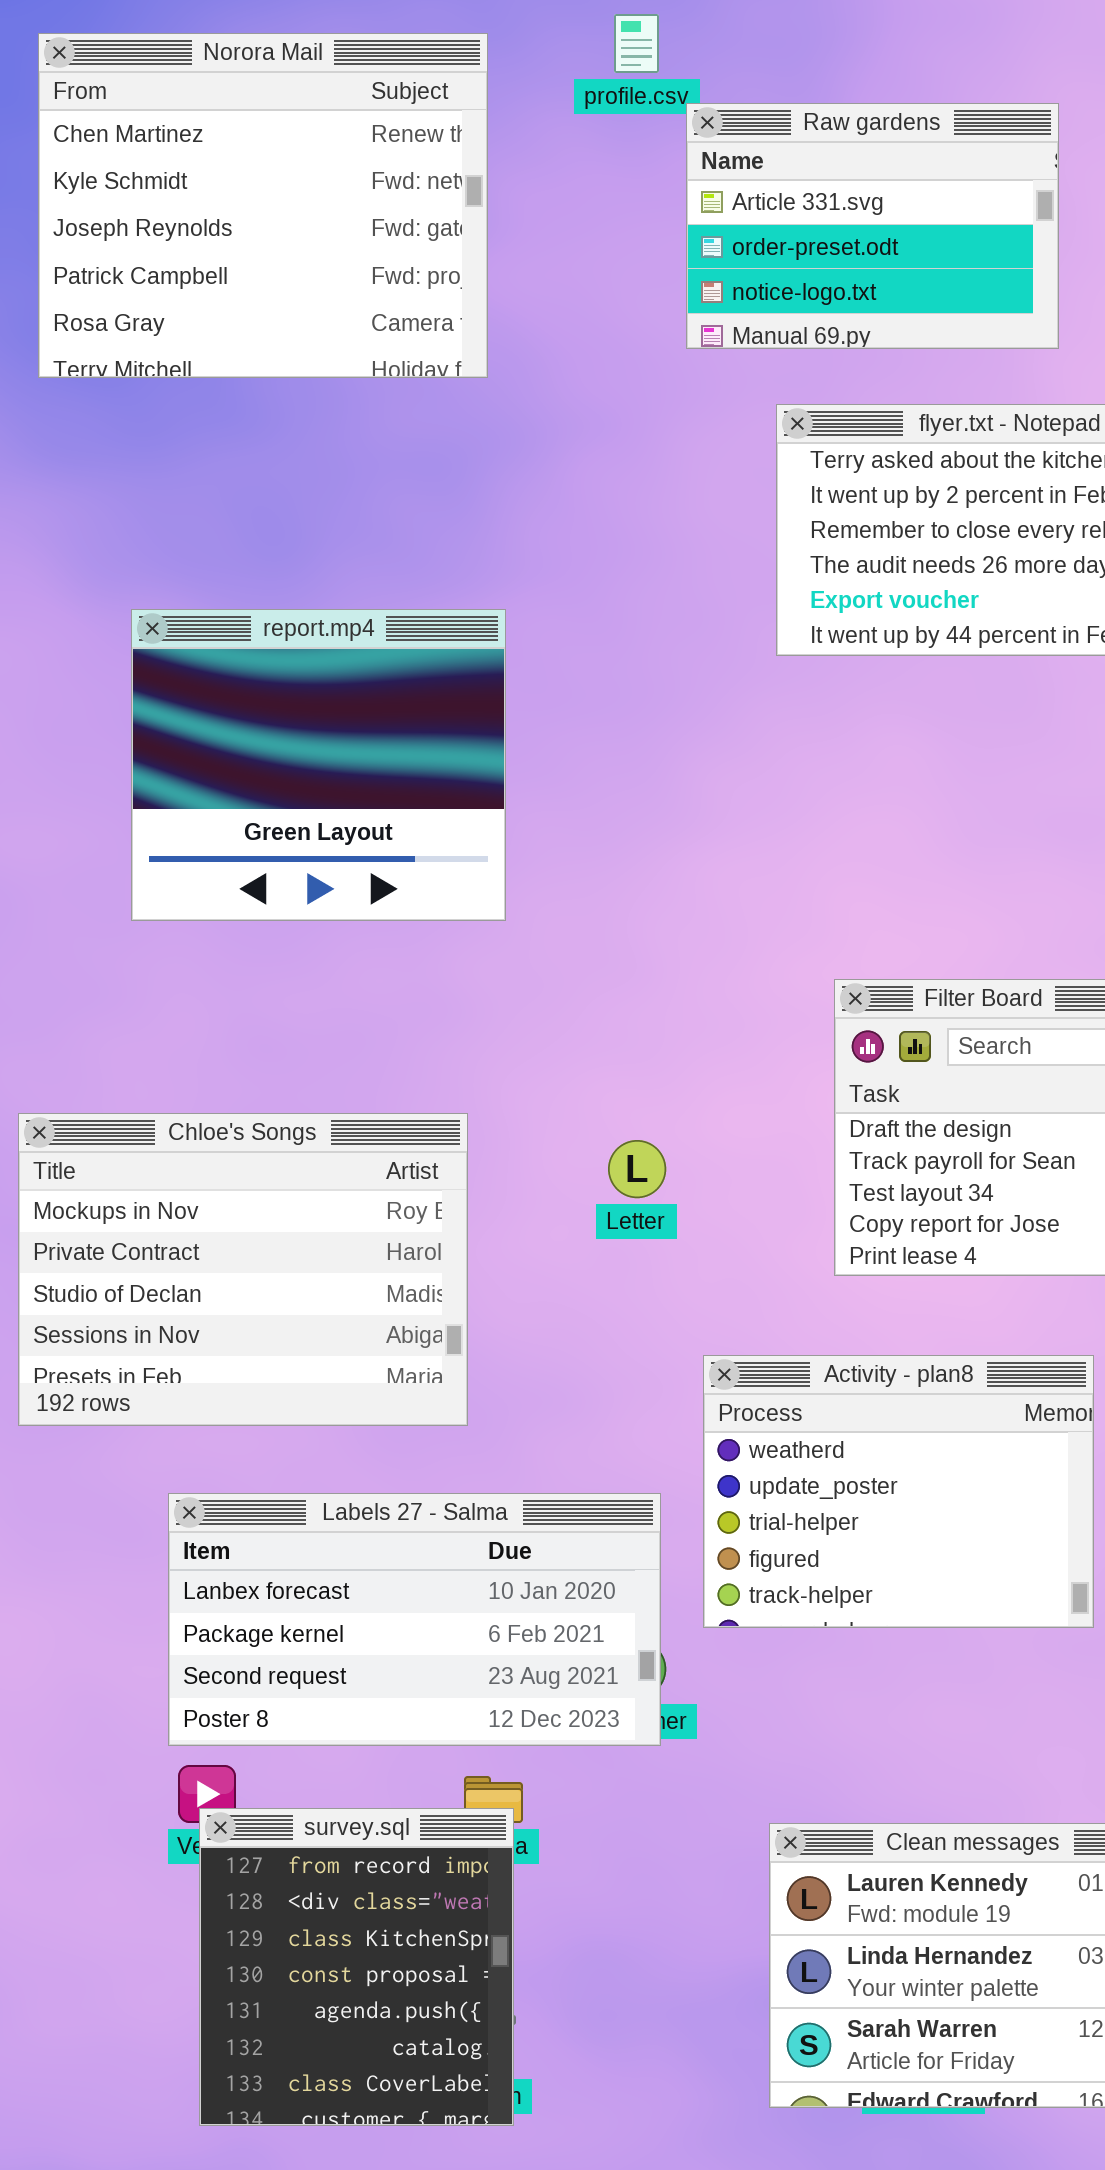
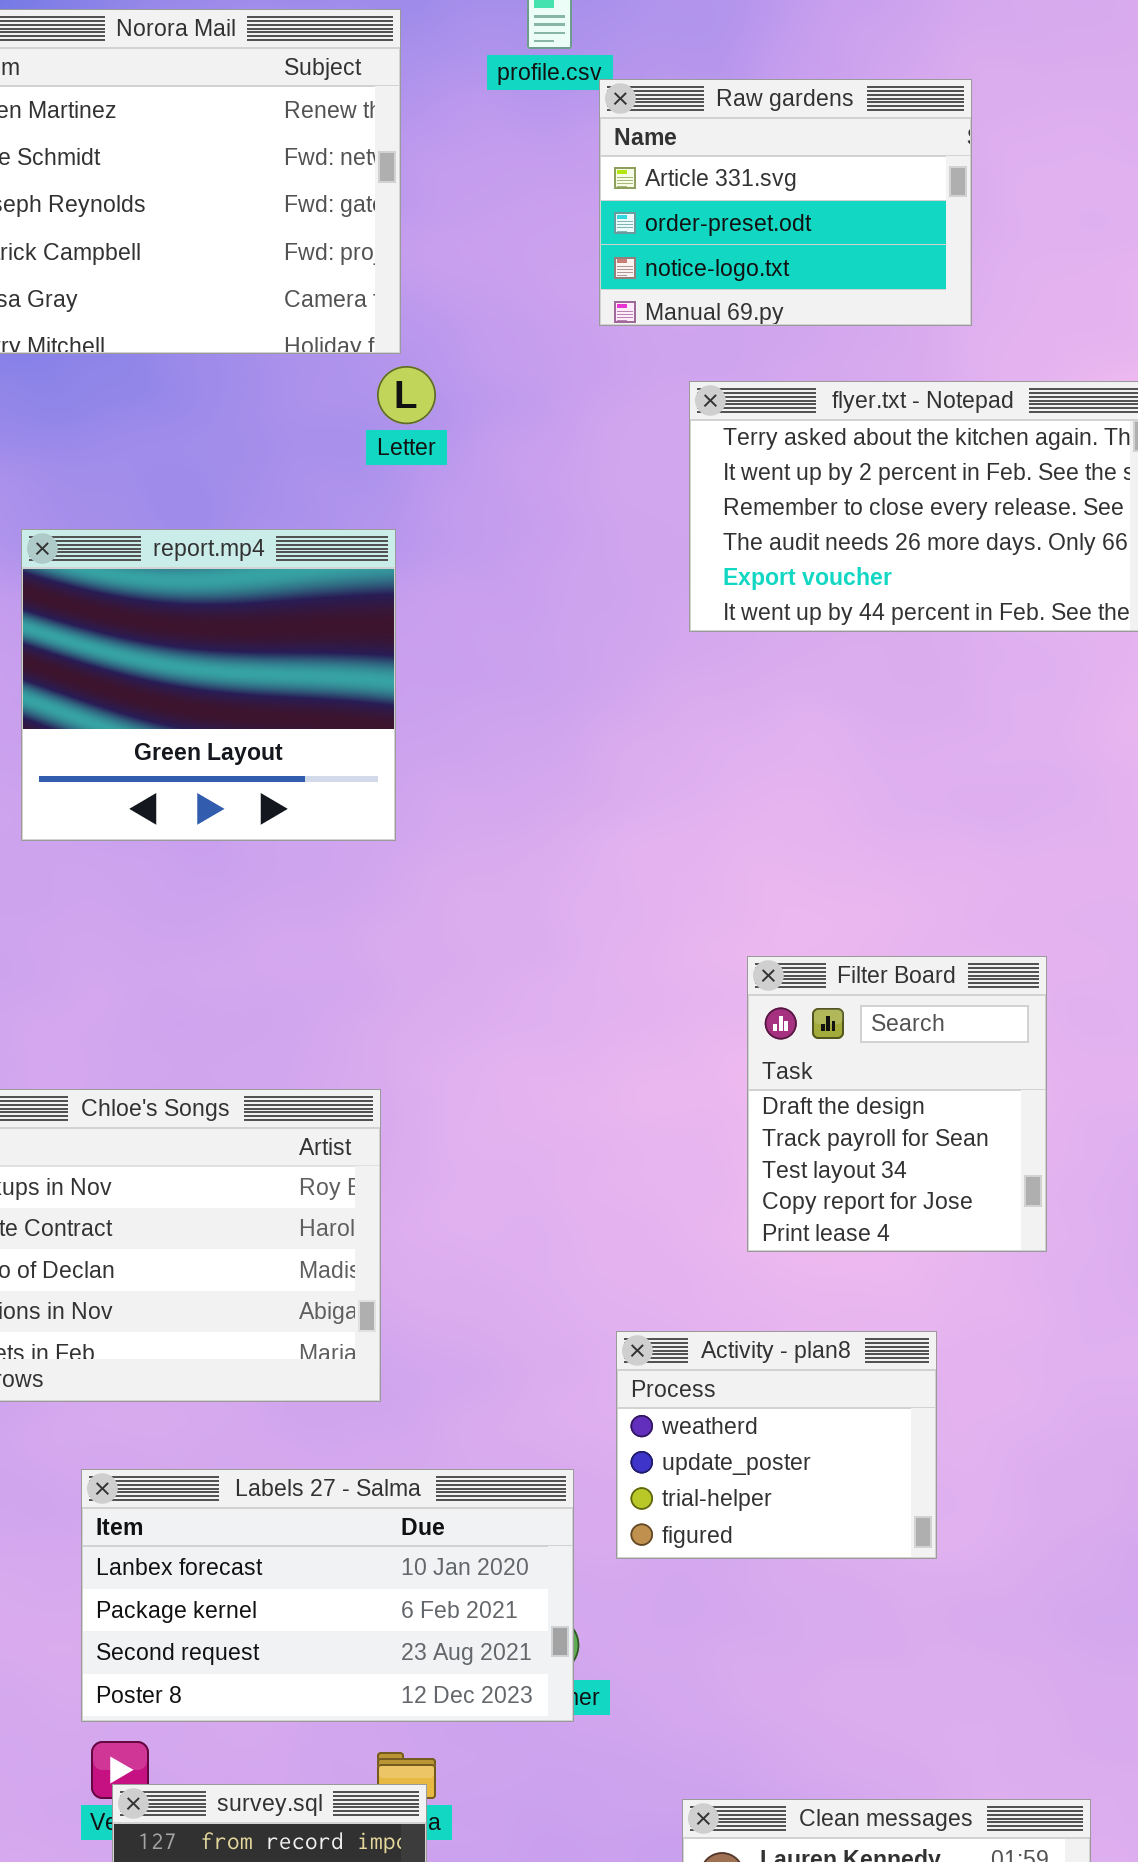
report.mp4: [131,609,506,921] -> [21,529,396,841], moved
Letter: [608,1140,666,1198] -> [377,366,436,424], moved
Activity - plan8: [703,1355,1094,1628] -> [616,1331,937,1559], resized

